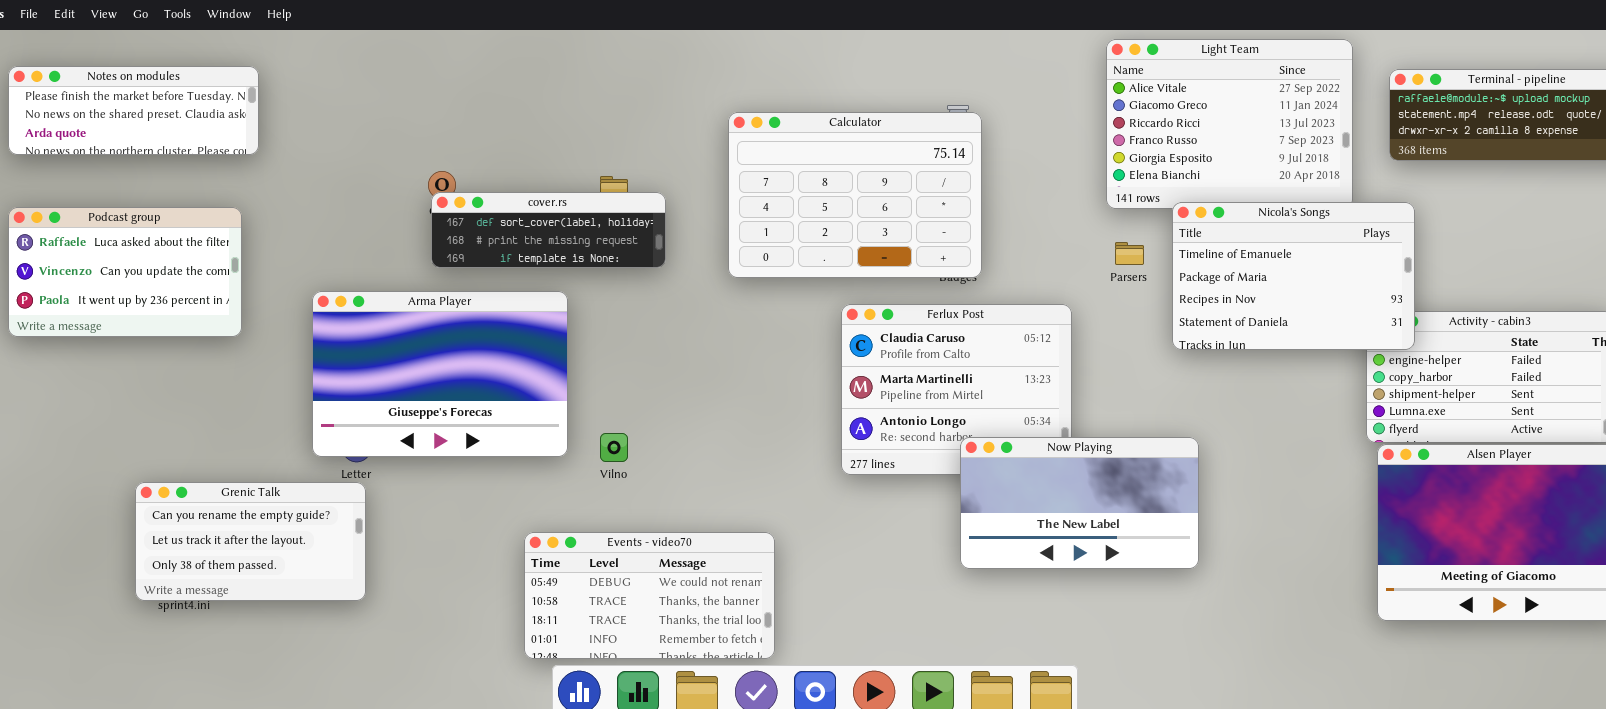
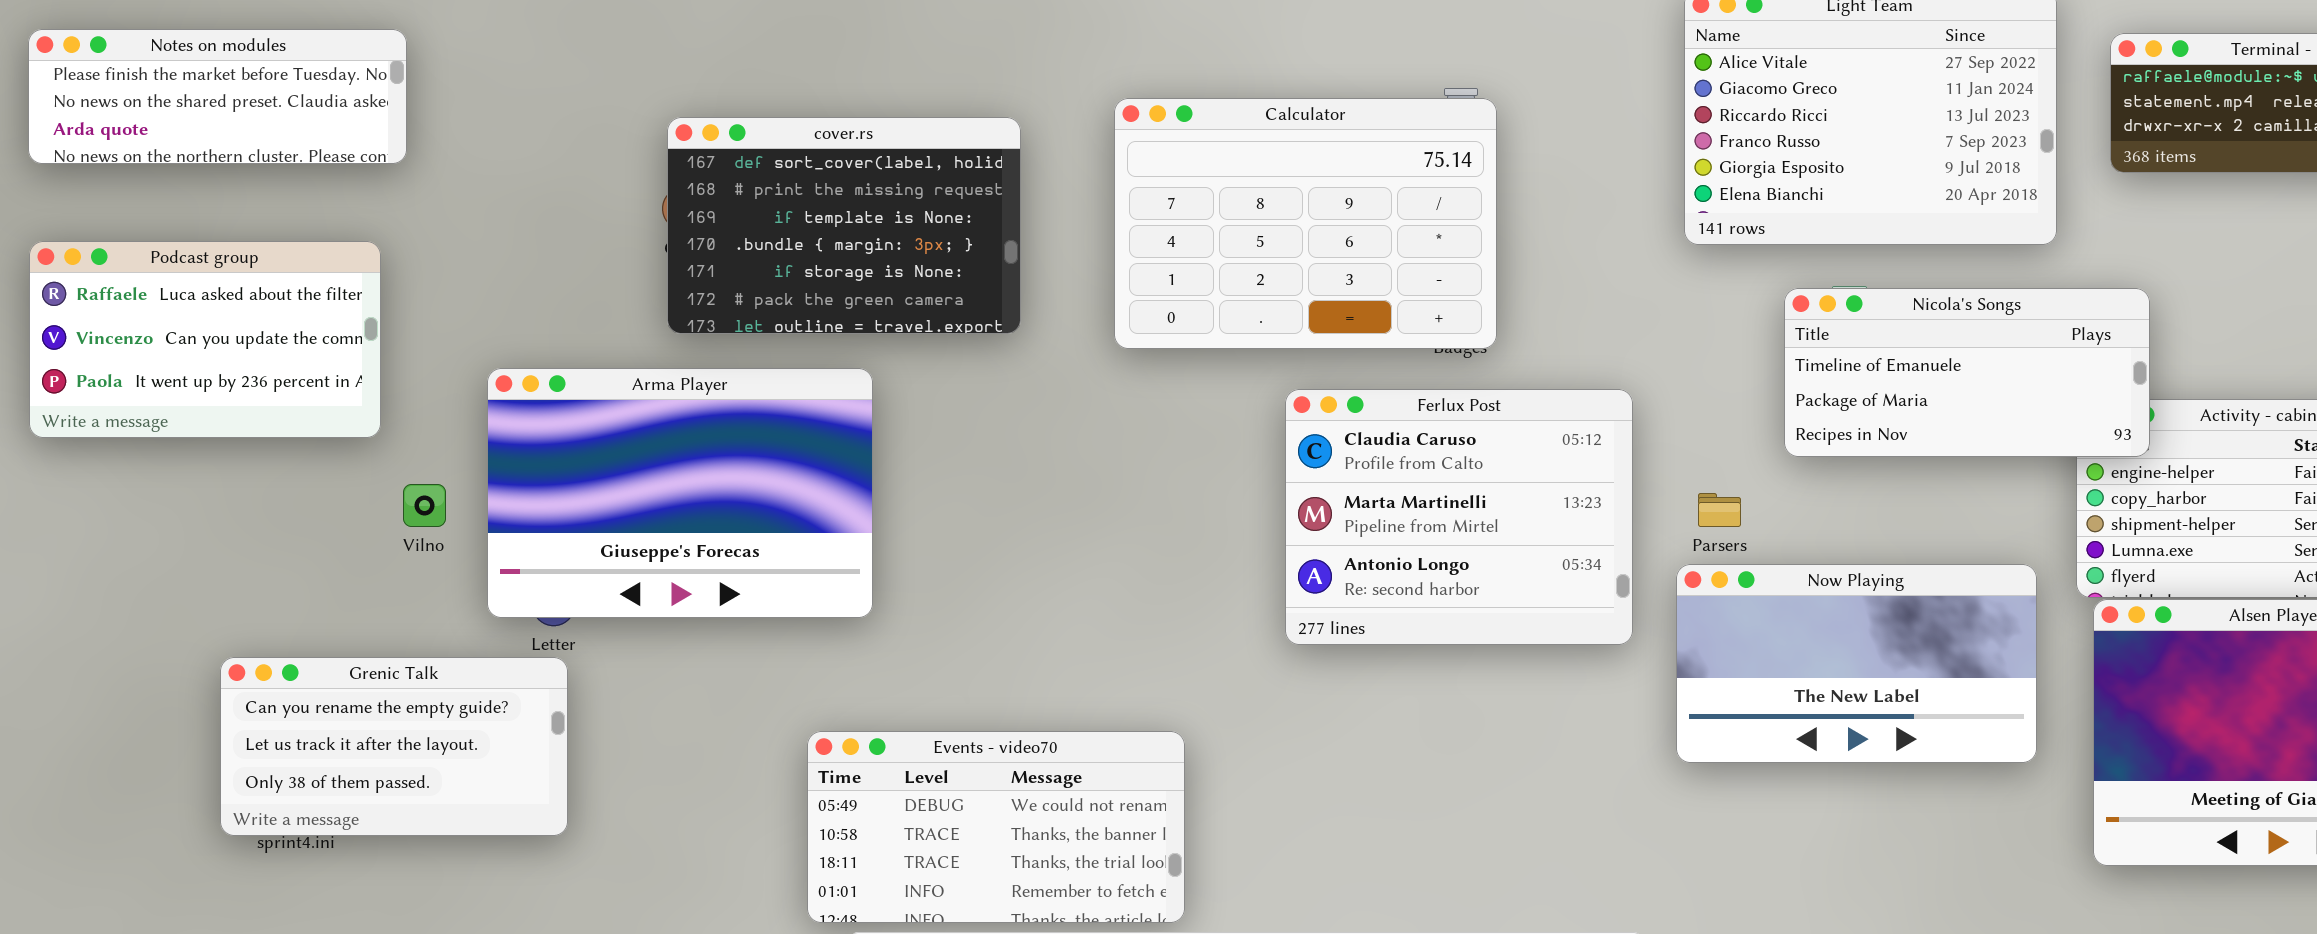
cover.rs: [431,192,666,268] -> [667,117,1021,334], resized
Nicola's Songs: [1172,202,1415,350] -> [1784,288,2150,457], resized
Parsers: [1115,242,1144,265] -> [1698,493,1741,527], moved
Vilno: [600,433,628,462] -> [403,484,446,527], moved
Now Playing: [960,437,1199,569] -> [1676,564,2037,763], moved

